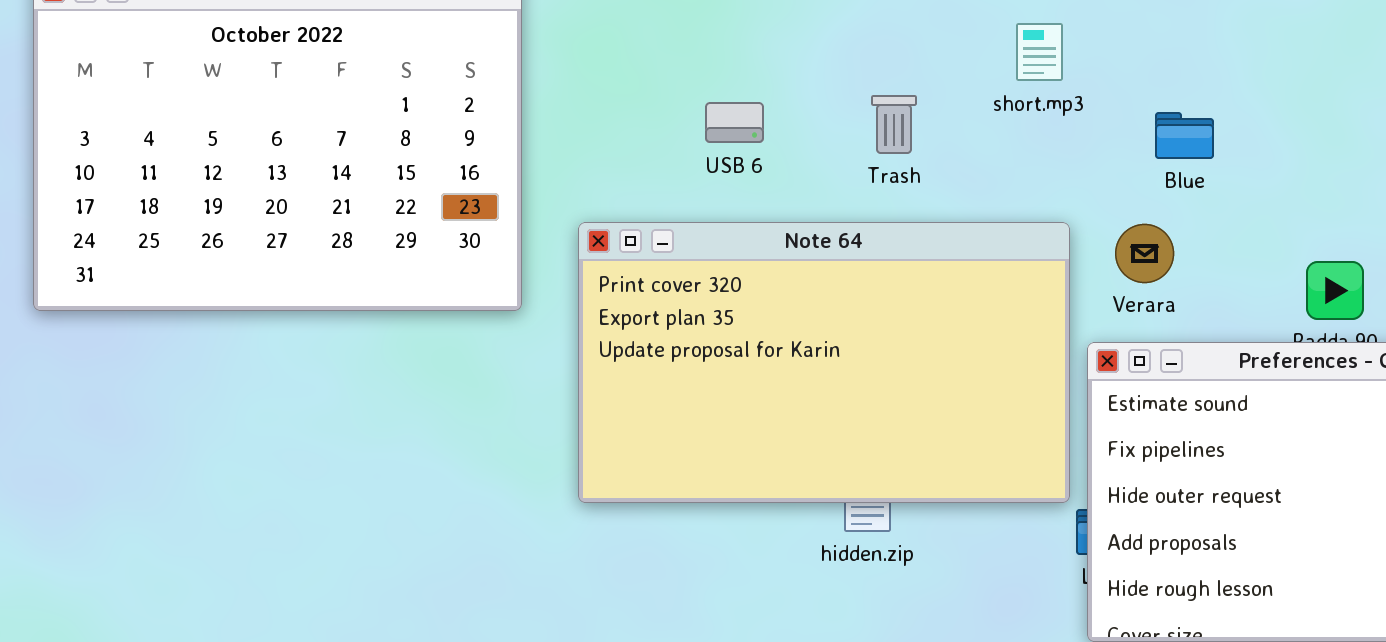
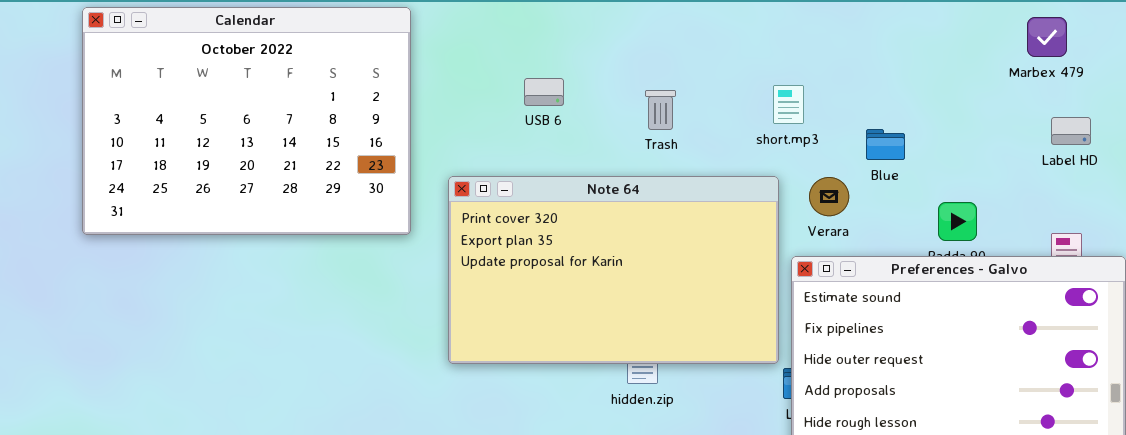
short.mp3: [1016,23,1063,81] -> [773,85,804,124], moved
USB 6: [705,102,764,143] -> [524,78,564,106], moved
Blue: [1155,112,1214,159] -> [866,129,905,160], moved

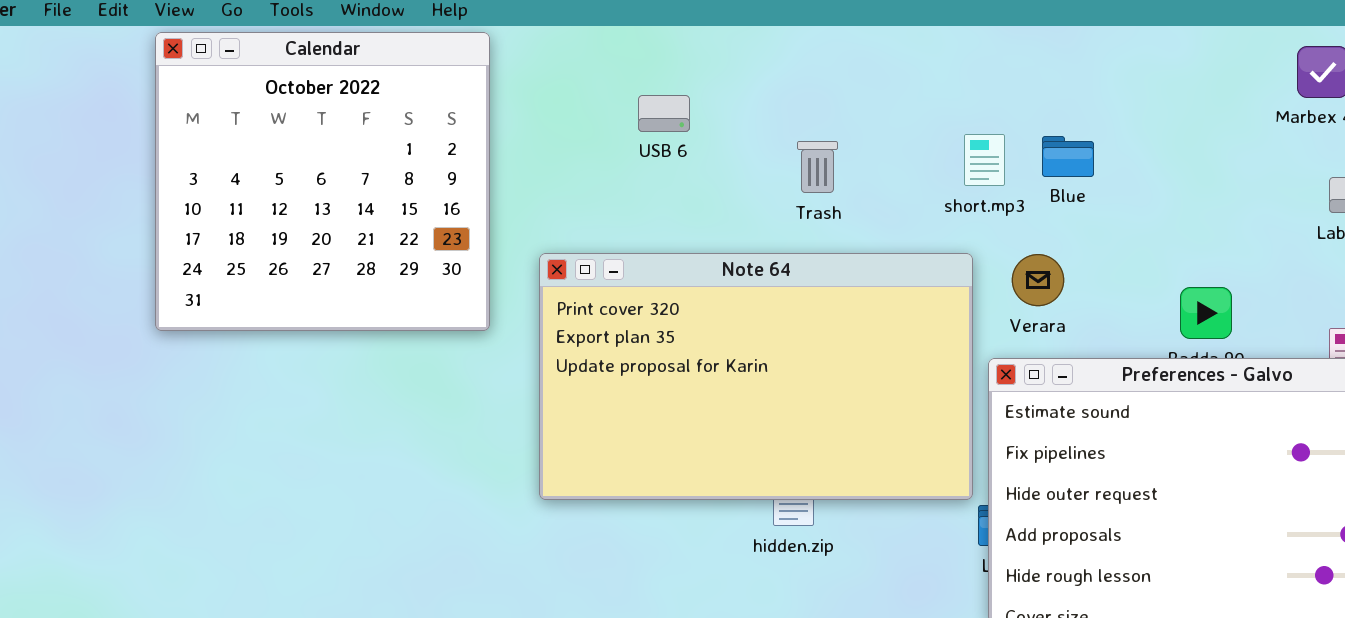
Calendar: [82,7,411,235] -> [155,32,490,331], resized
USB 6: [524,78,564,106] -> [638,95,690,132], moved
Blue: [866,129,905,160] -> [1042,136,1094,177], moved

